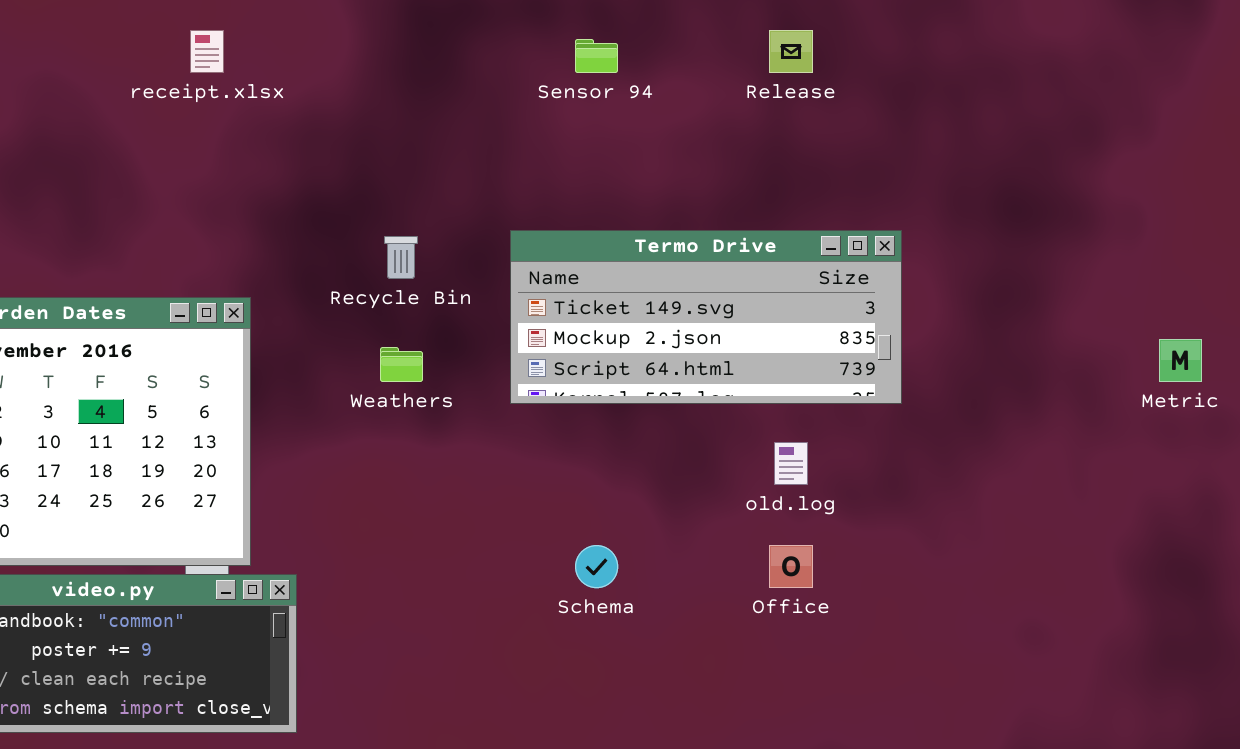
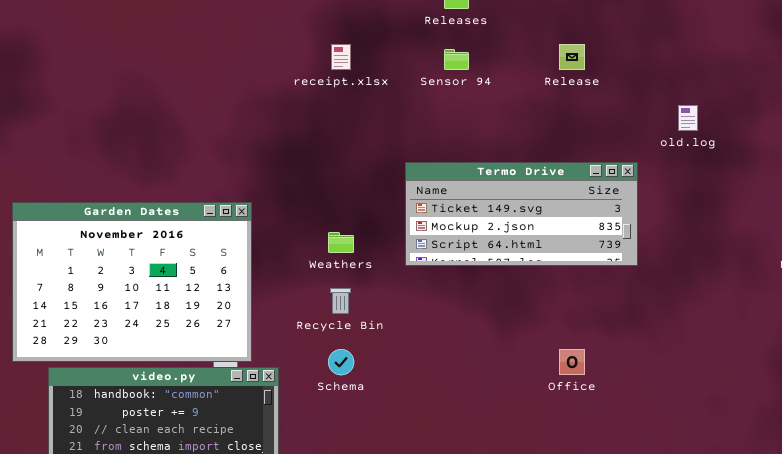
receipt.xlsx: [190,30,224,73] -> [331,44,351,70], moved
Recycle Bin: [384,236,418,279] -> [330,288,351,314], moved
old.log: [774,442,808,485] -> [678,105,698,131], moved
Schema: [575,545,618,588] -> [328,349,354,375], moved

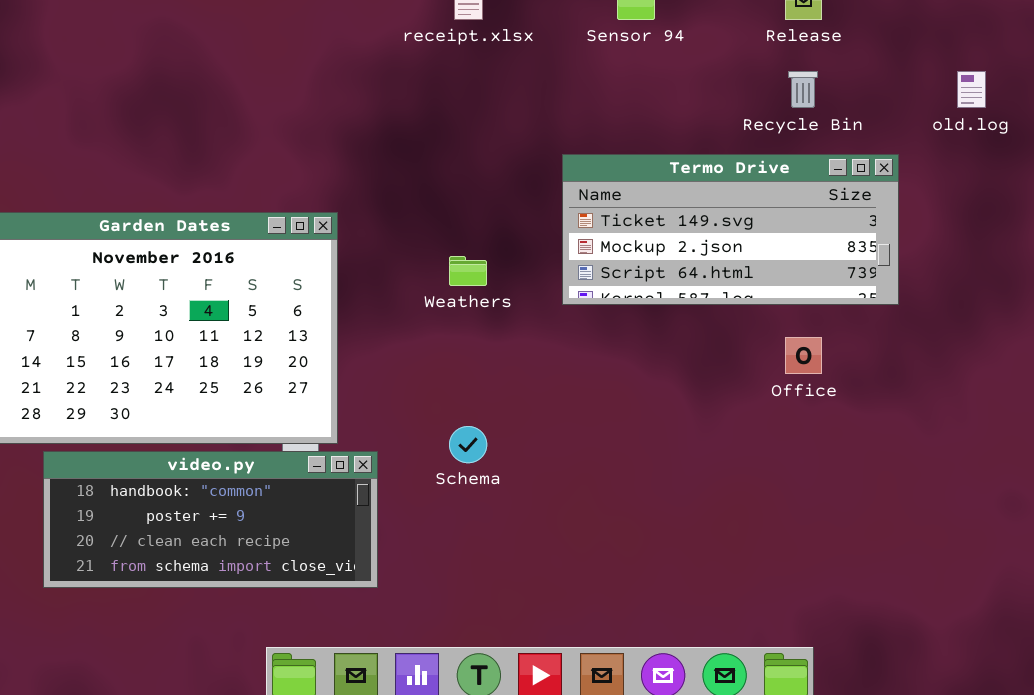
Recycle Bin: [330,288,351,314] -> [788,71,818,108], moved
Office: [559,349,585,375] -> [785,337,822,374], moved

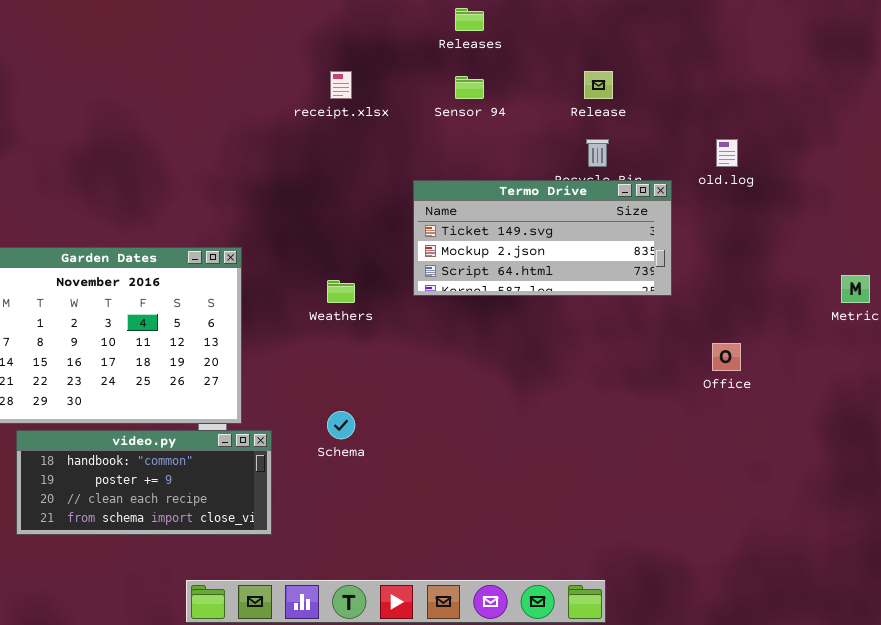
Termo Drive: [562,154,899,305] -> [413,180,672,296], moved
Office: [785,337,822,374] -> [712,343,741,371], moved

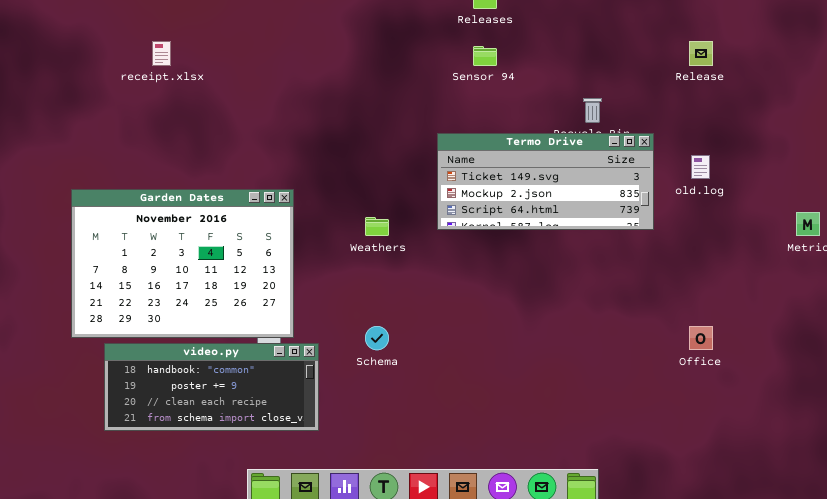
receipt.xlsx: [330,71,352,99] -> [152,41,171,66], moved
Release: [584,71,613,99] -> [689,41,713,66], moved
old.log: [716,139,738,167] -> [691,155,710,179], moved
Office: [712,343,741,371] -> [689,326,713,350], moved

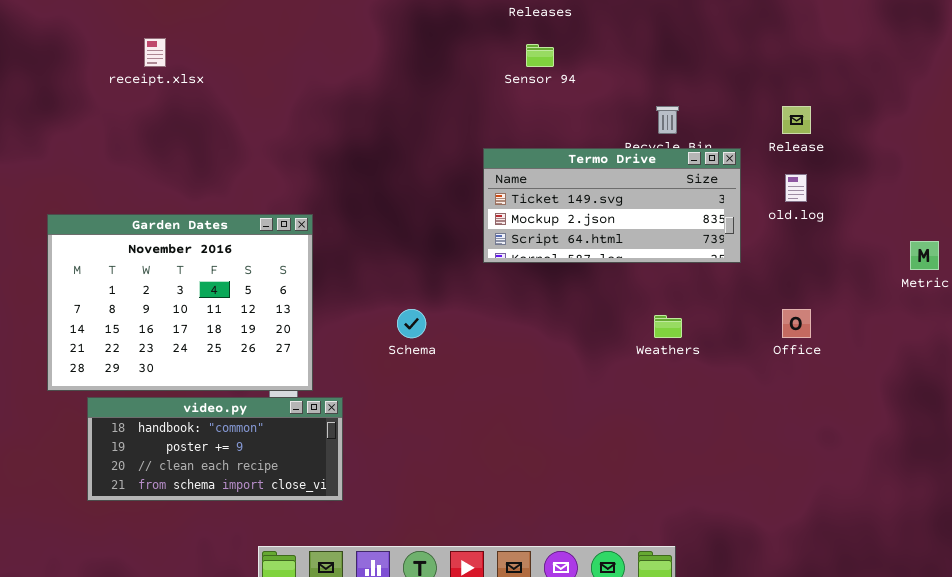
Release: [689,41,713,66] -> [782,106,811,134], moved
Weathers: [365,217,389,236] -> [654,315,682,338], moved
Schema: [365,326,389,350] -> [397,309,426,338], moved
Office: [689,326,713,350] -> [782,309,811,338], moved

